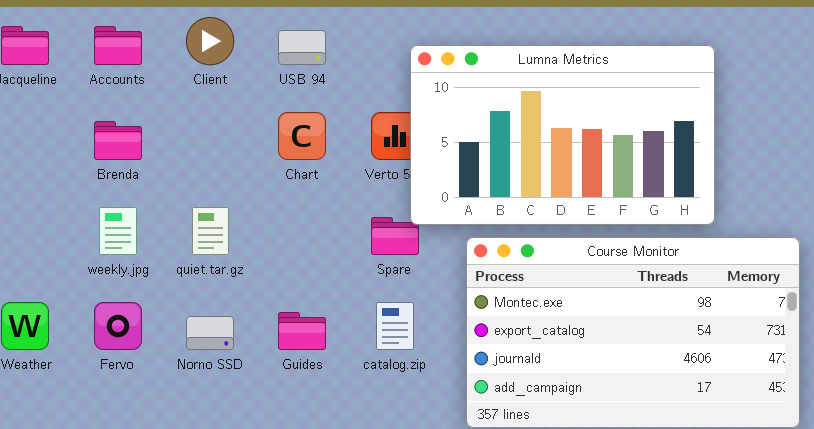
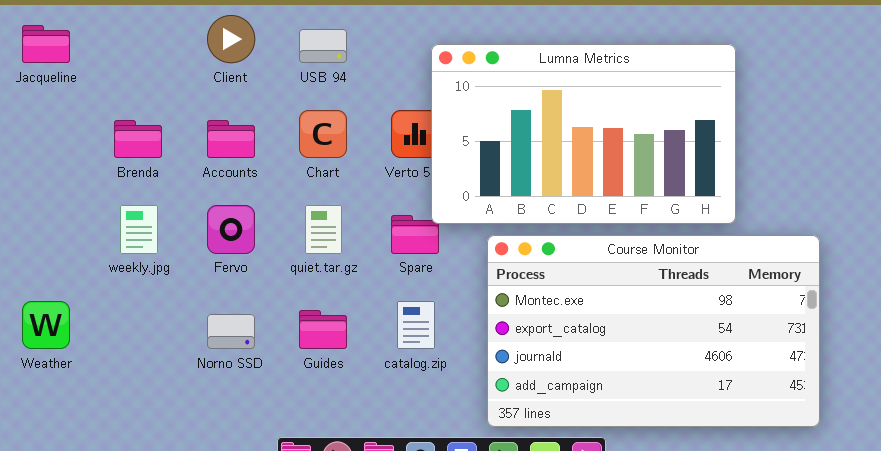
Accounts: [94,26,142,65] -> [207,120,255,158], moved
quiet.tar.gz: [192,207,229,255] -> [305,205,342,254], moved
Fervo: [94,302,142,350] -> [207,205,255,254], moved

